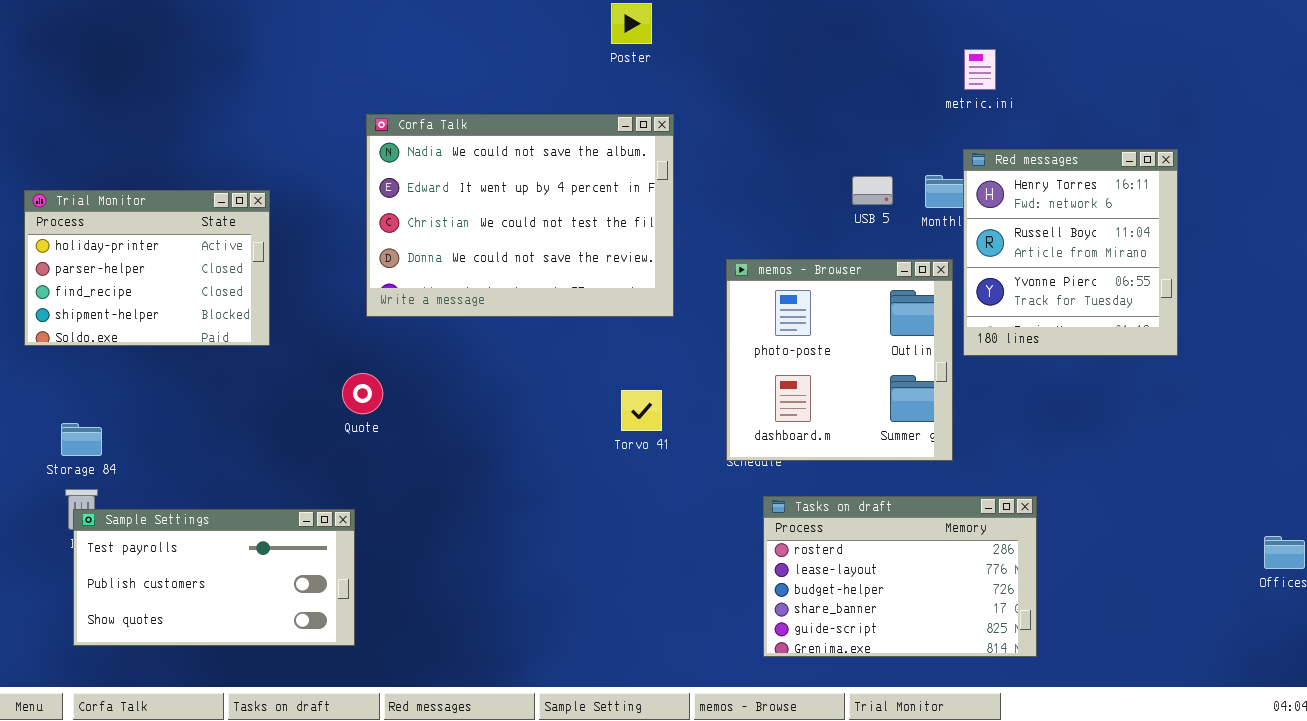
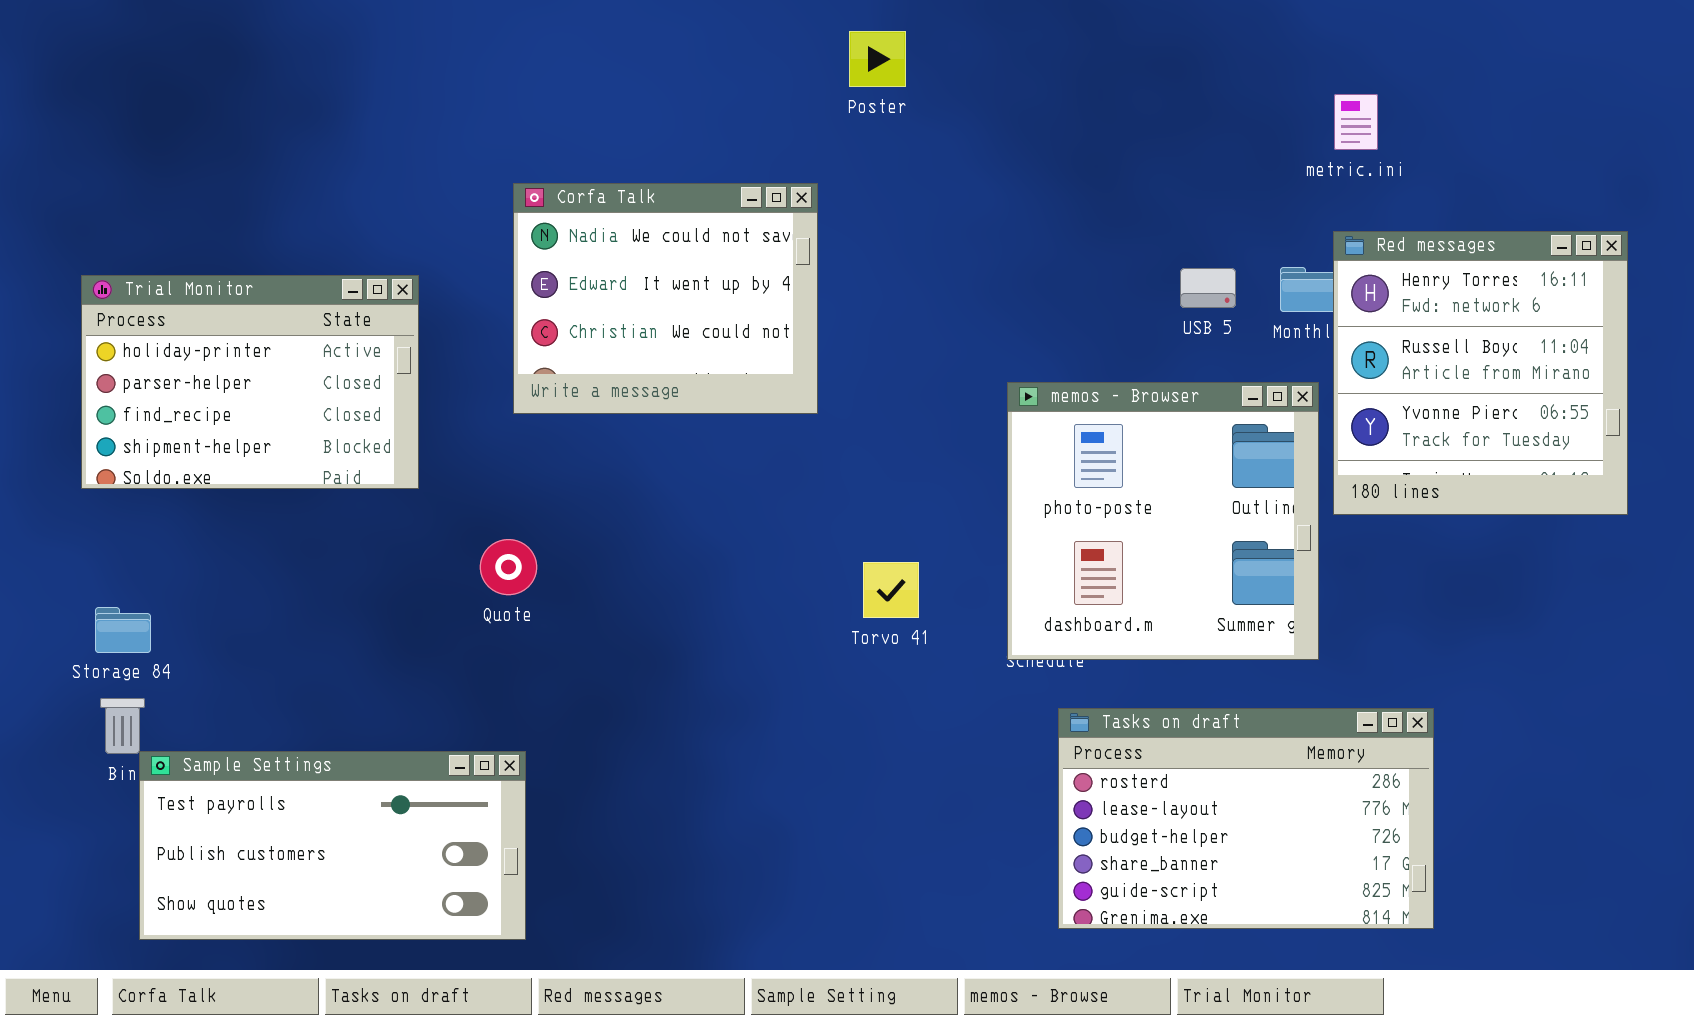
Corfa Talk: [366,114,674,317] -> [513,183,818,414], resized
Trial Monitor: [24,190,270,346] -> [81,275,419,489], moved
Sample Settings: [73,509,355,646] -> [139,751,526,940], moved

